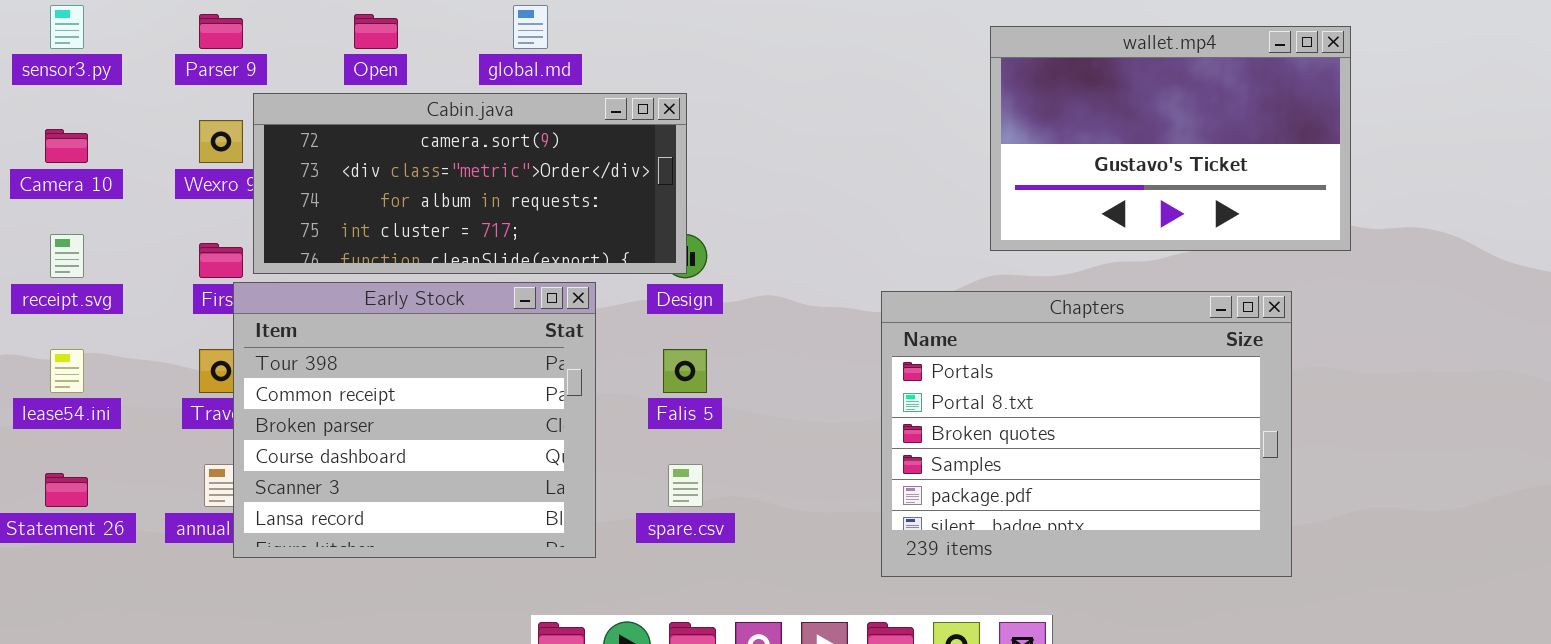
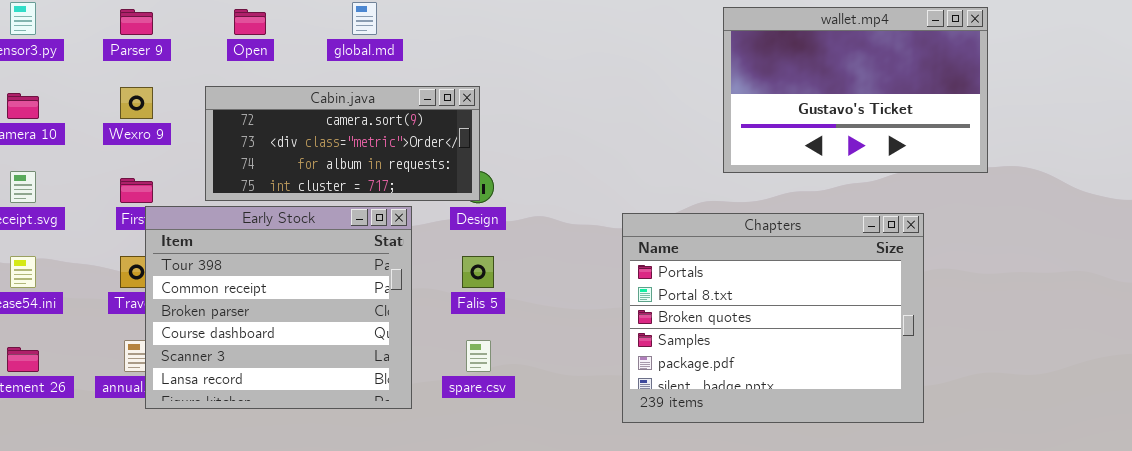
wallet.mp4: [990,26,1351,251] -> [723,7,988,173], moved
Cabin.java: [253,93,687,274] -> [205,86,480,201], resized

